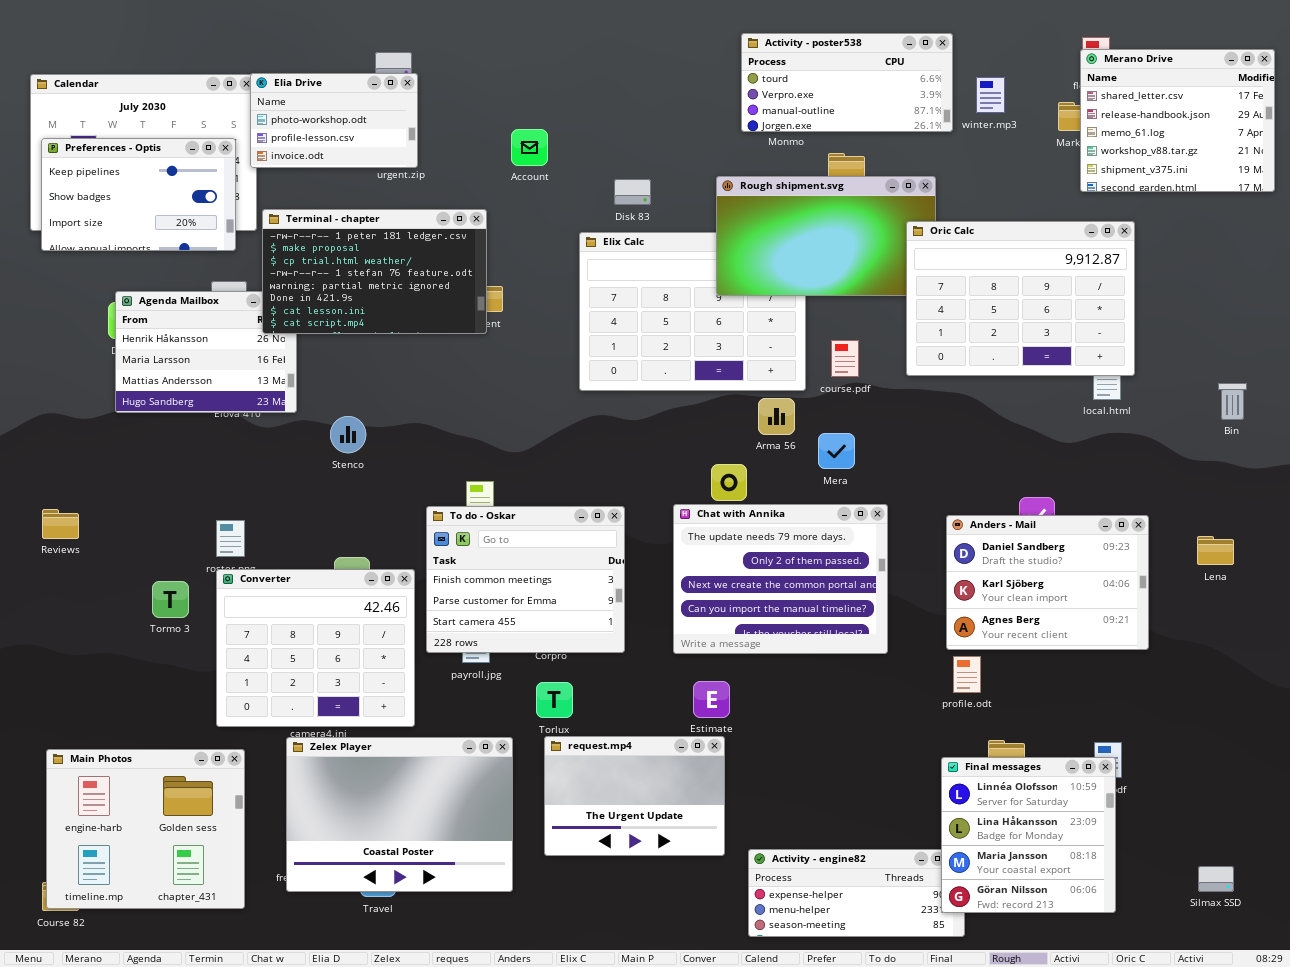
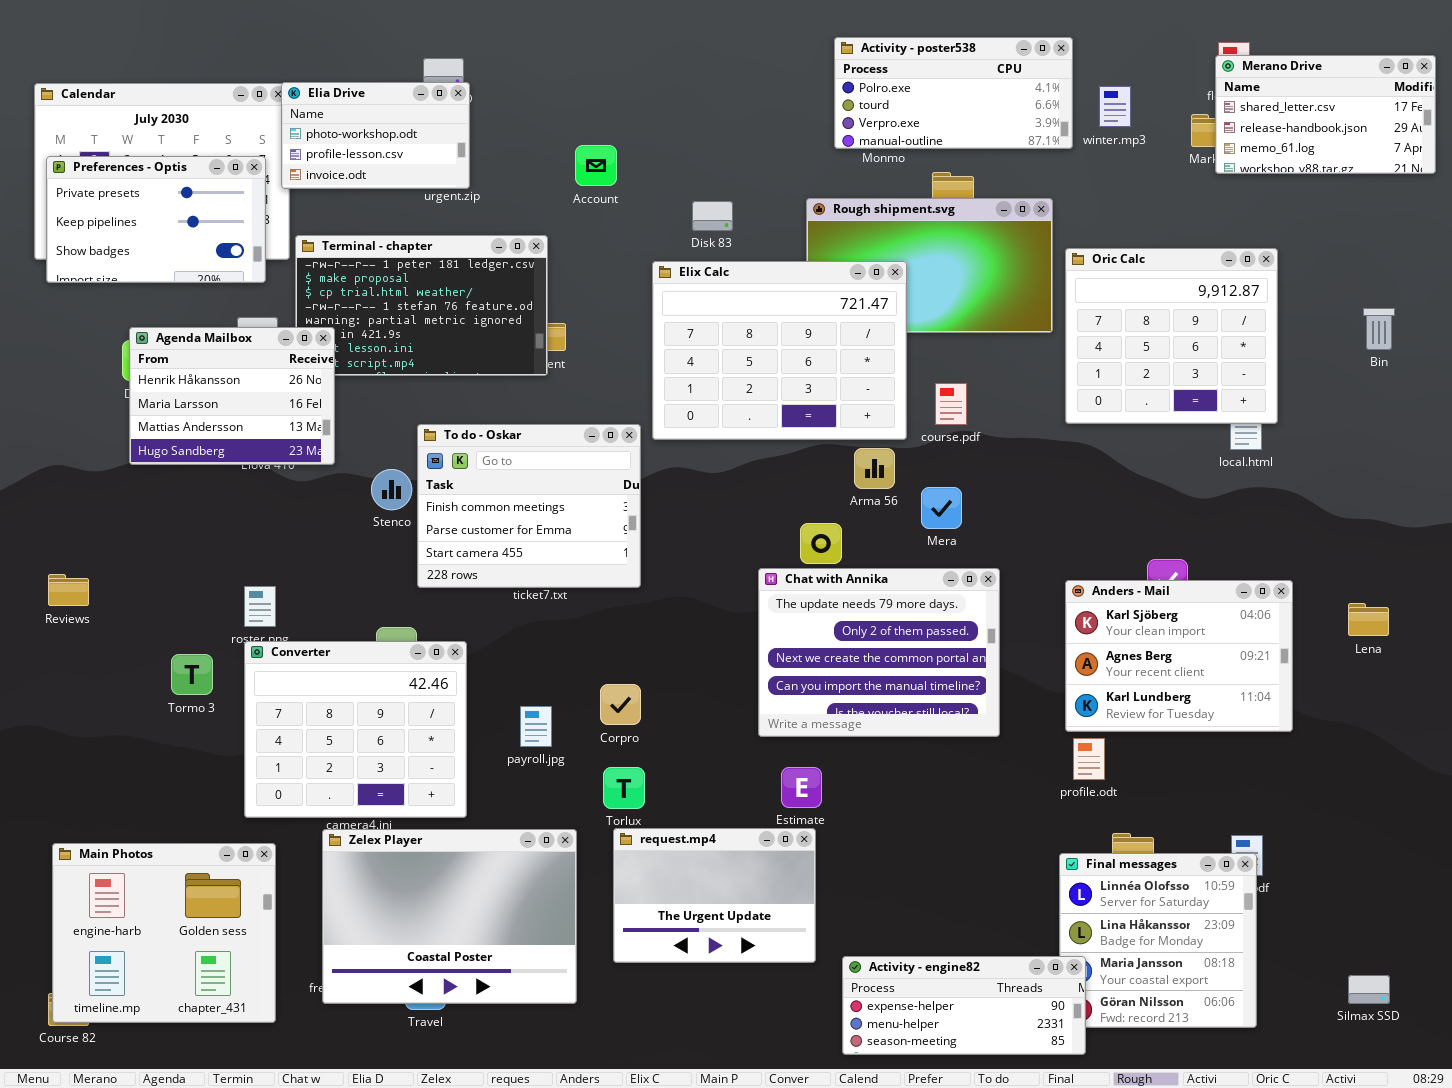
Activity - poster538: [741,33,953,132] -> [834,37,1073,149], scrolled up 1 row
Merano Drive: [1080,49,1275,192] -> [1215,55,1436,174], resized
Preferences - Optis: [41,138,236,251] -> [46,156,266,283], scrolled up 1 row
Oric Calc: [906,221,1135,376] -> [1065,248,1278,424], resized
Elix Calc: [579,232,806,391] -> [652,261,907,440], raised
Agenda Mailbox: [115,291,297,413] -> [129,327,335,465], raised
Bin: [1218,383,1247,420] -> [1363,308,1395,350], moved
To do - Oskar: [426,506,625,653] -> [417,424,641,588], moved
Anders - Mail: [946,515,1149,650] -> [1065,580,1293,732], scrolled down 1 row
Activity - engine82: [748,849,965,937] -> [842,956,1086,1055], raised

